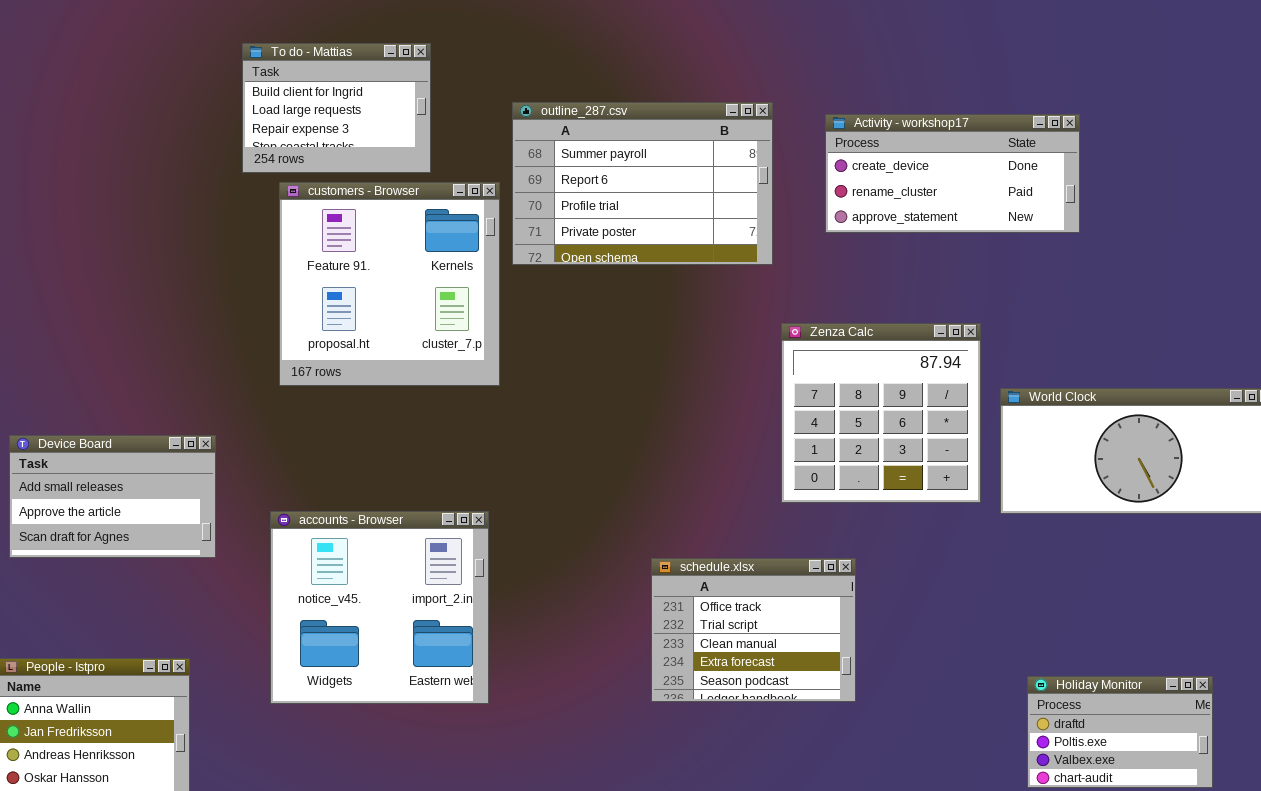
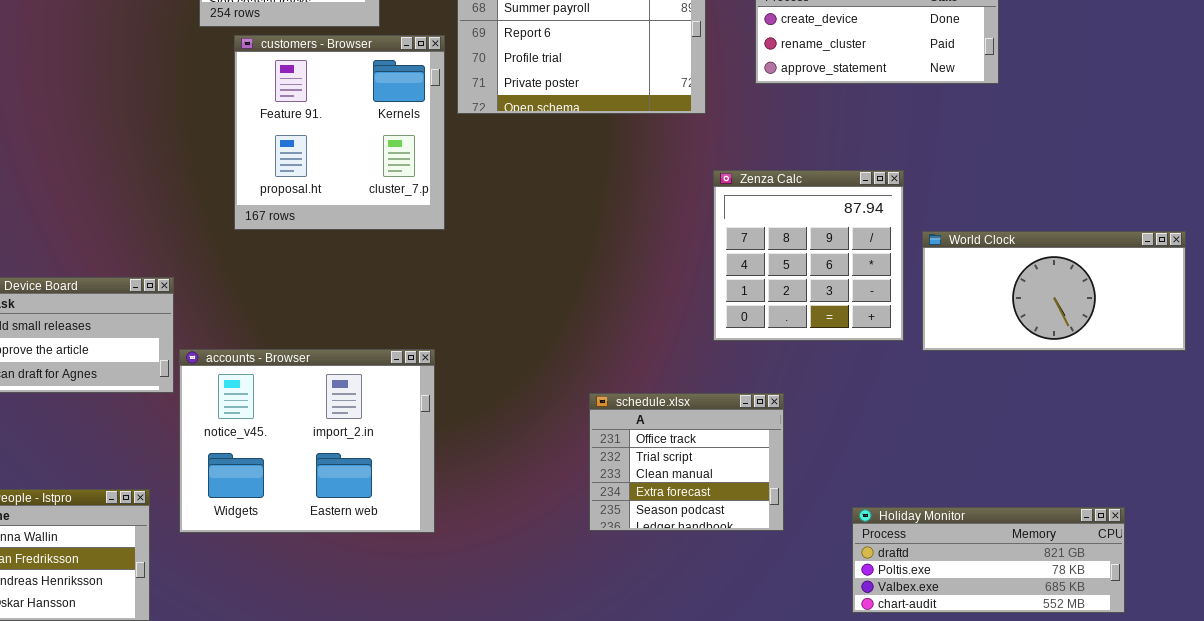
accounts - Browser: [270,511,489,704] -> [179,349,435,533], resized
Holiday Monitor: [1027,676,1213,788] -> [852,507,1125,613], resized

